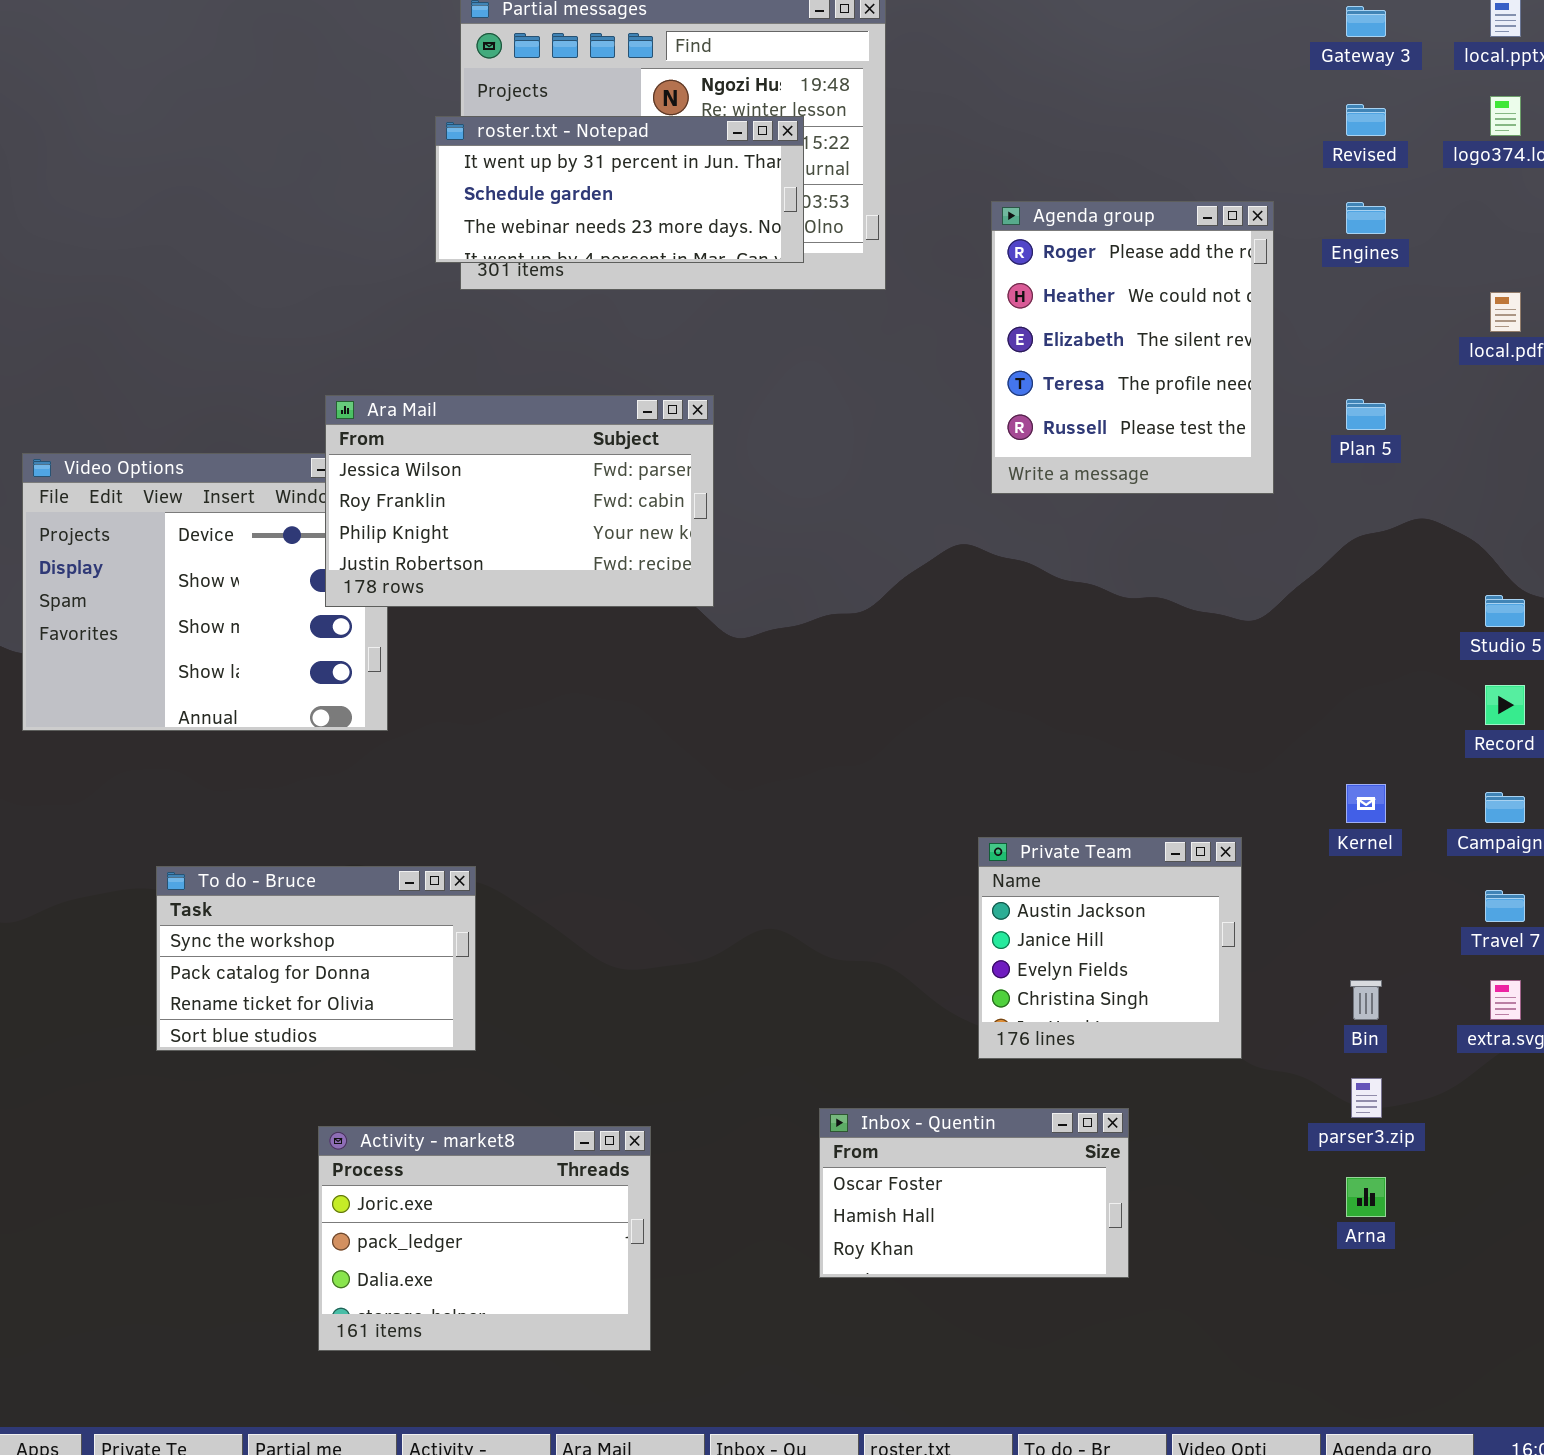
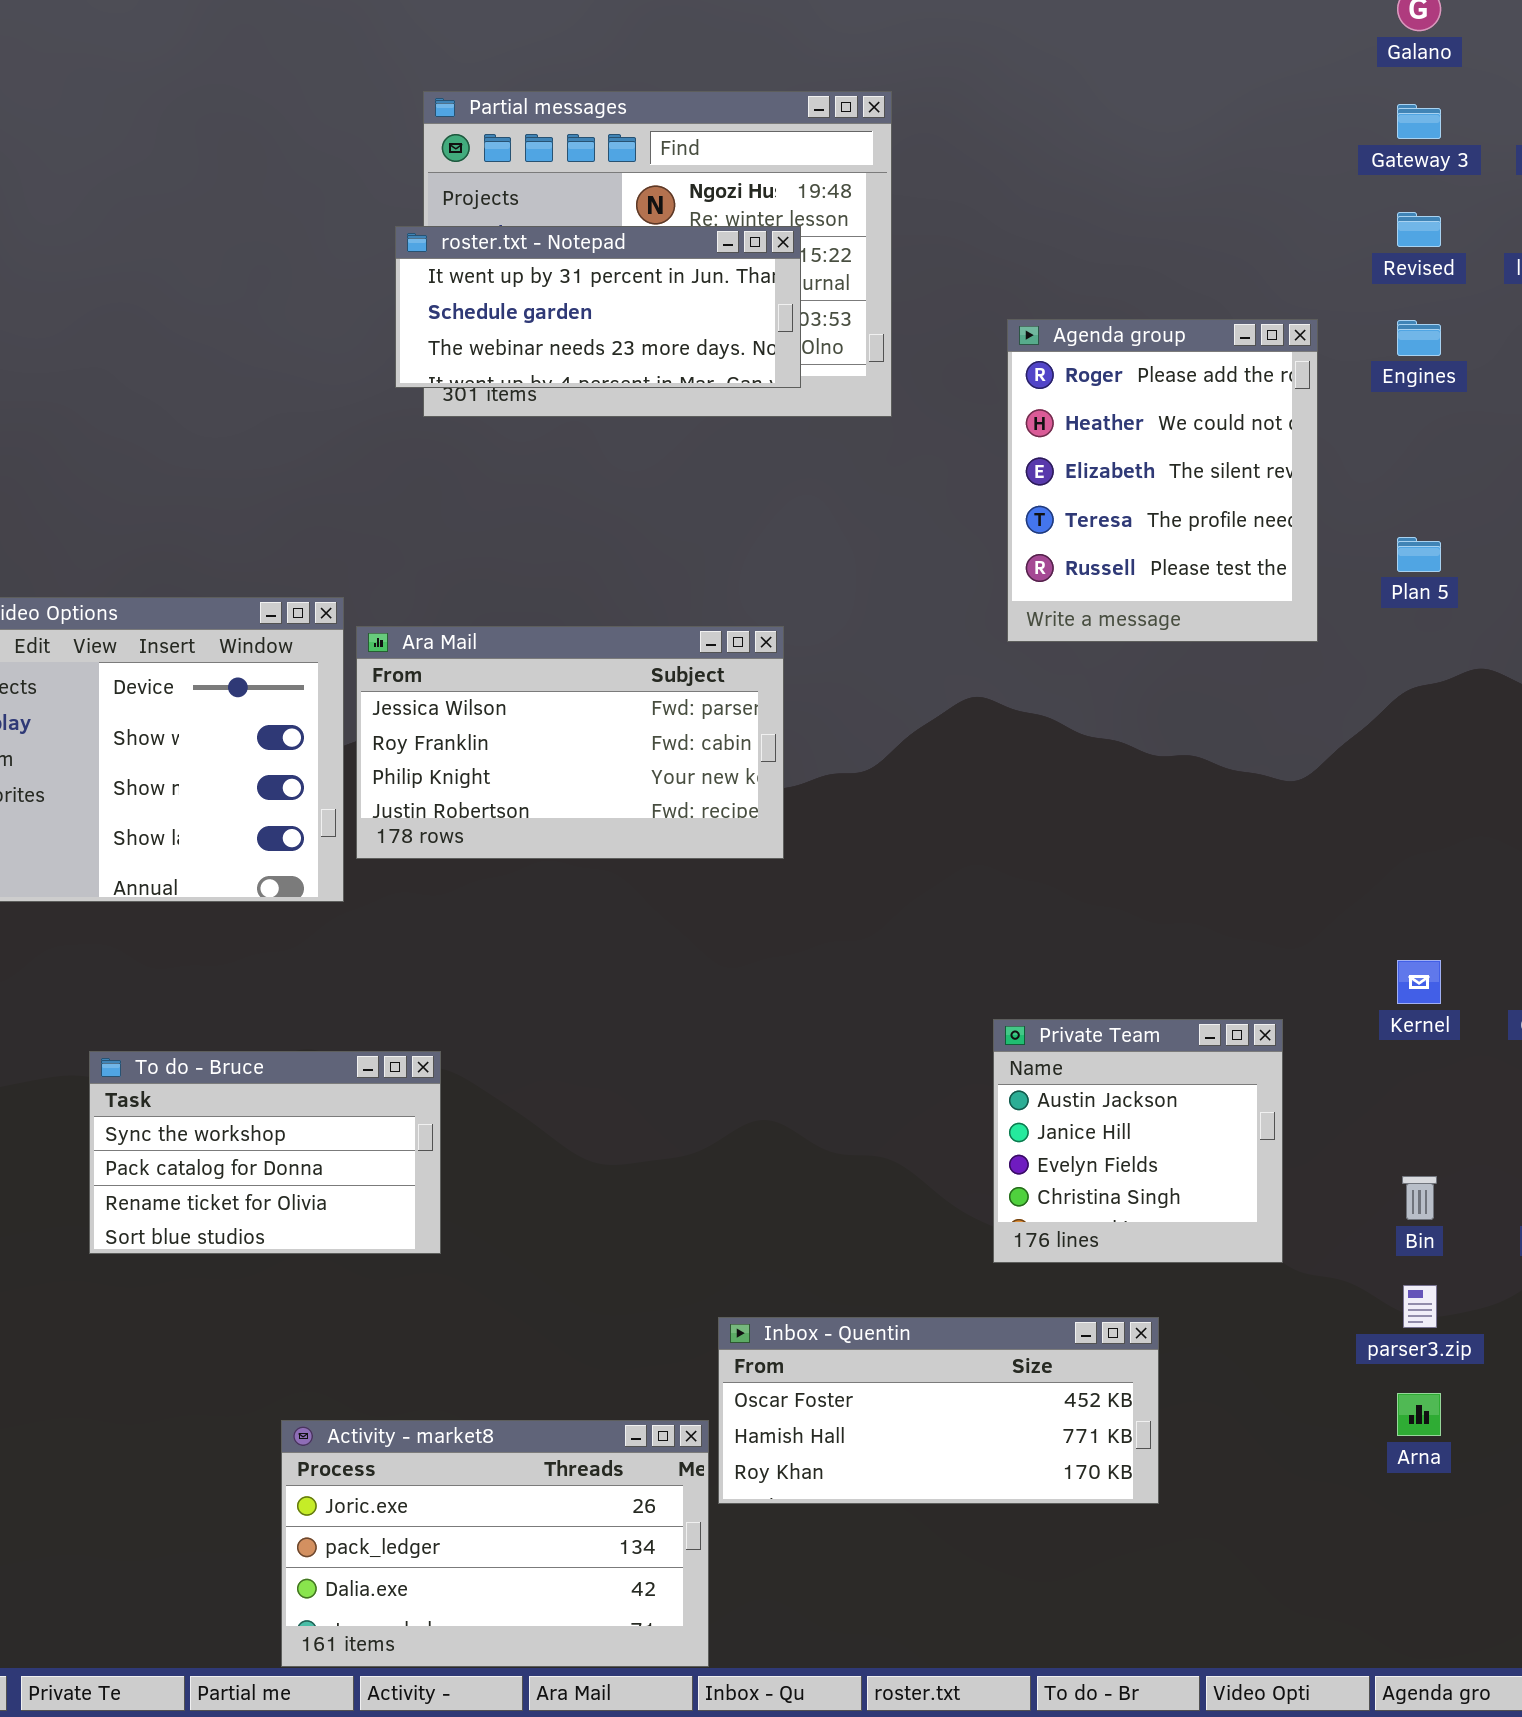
Ara Mail: [325,395,714,607] -> [356,626,784,859], moved
Inbox - Quentin: [819,1108,1129,1278] -> [718,1317,1159,1504], resized
Activity - market8: [318,1126,651,1351] -> [281,1420,709,1667], moved, resized

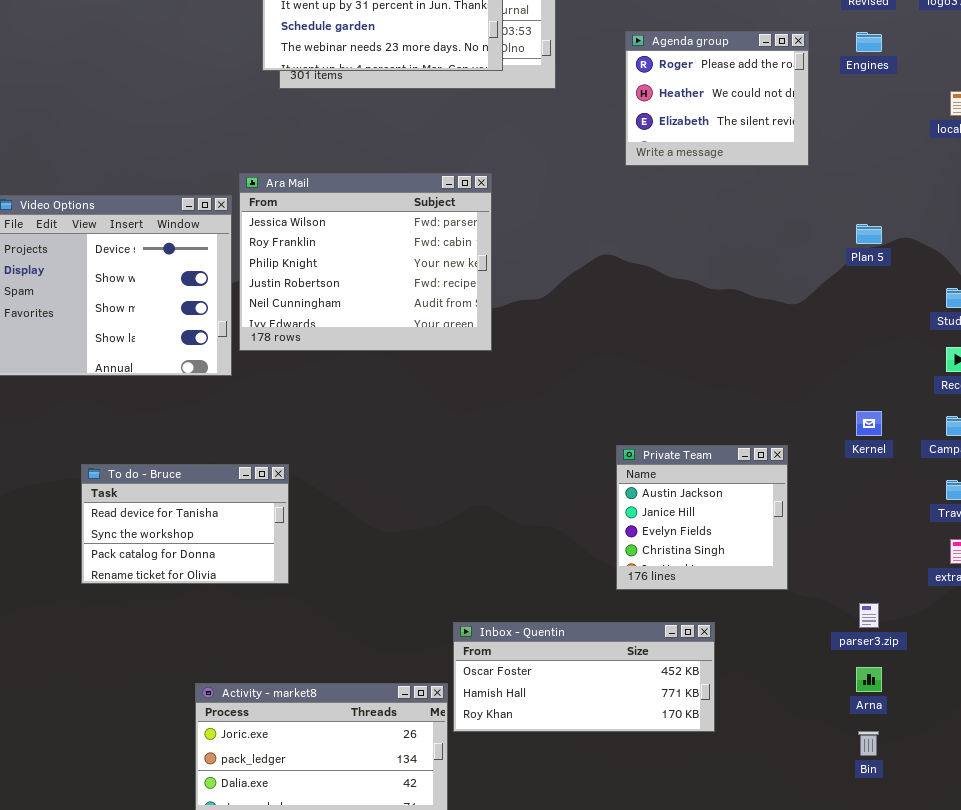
Agenda group: [1007,319,1318,642] -> [625,31,809,166], resized
Plan 5: [1397,537,1441,572] -> [856,224,882,244], moved
Ara Mail: [356,626,784,859] -> [239,173,492,351], resized
To do - Bruce: [89,1051,441,1254] -> [81,464,289,584], scrolled up 1 row
Bin: [1402,1176,1437,1220] -> [858,731,879,756], moved

